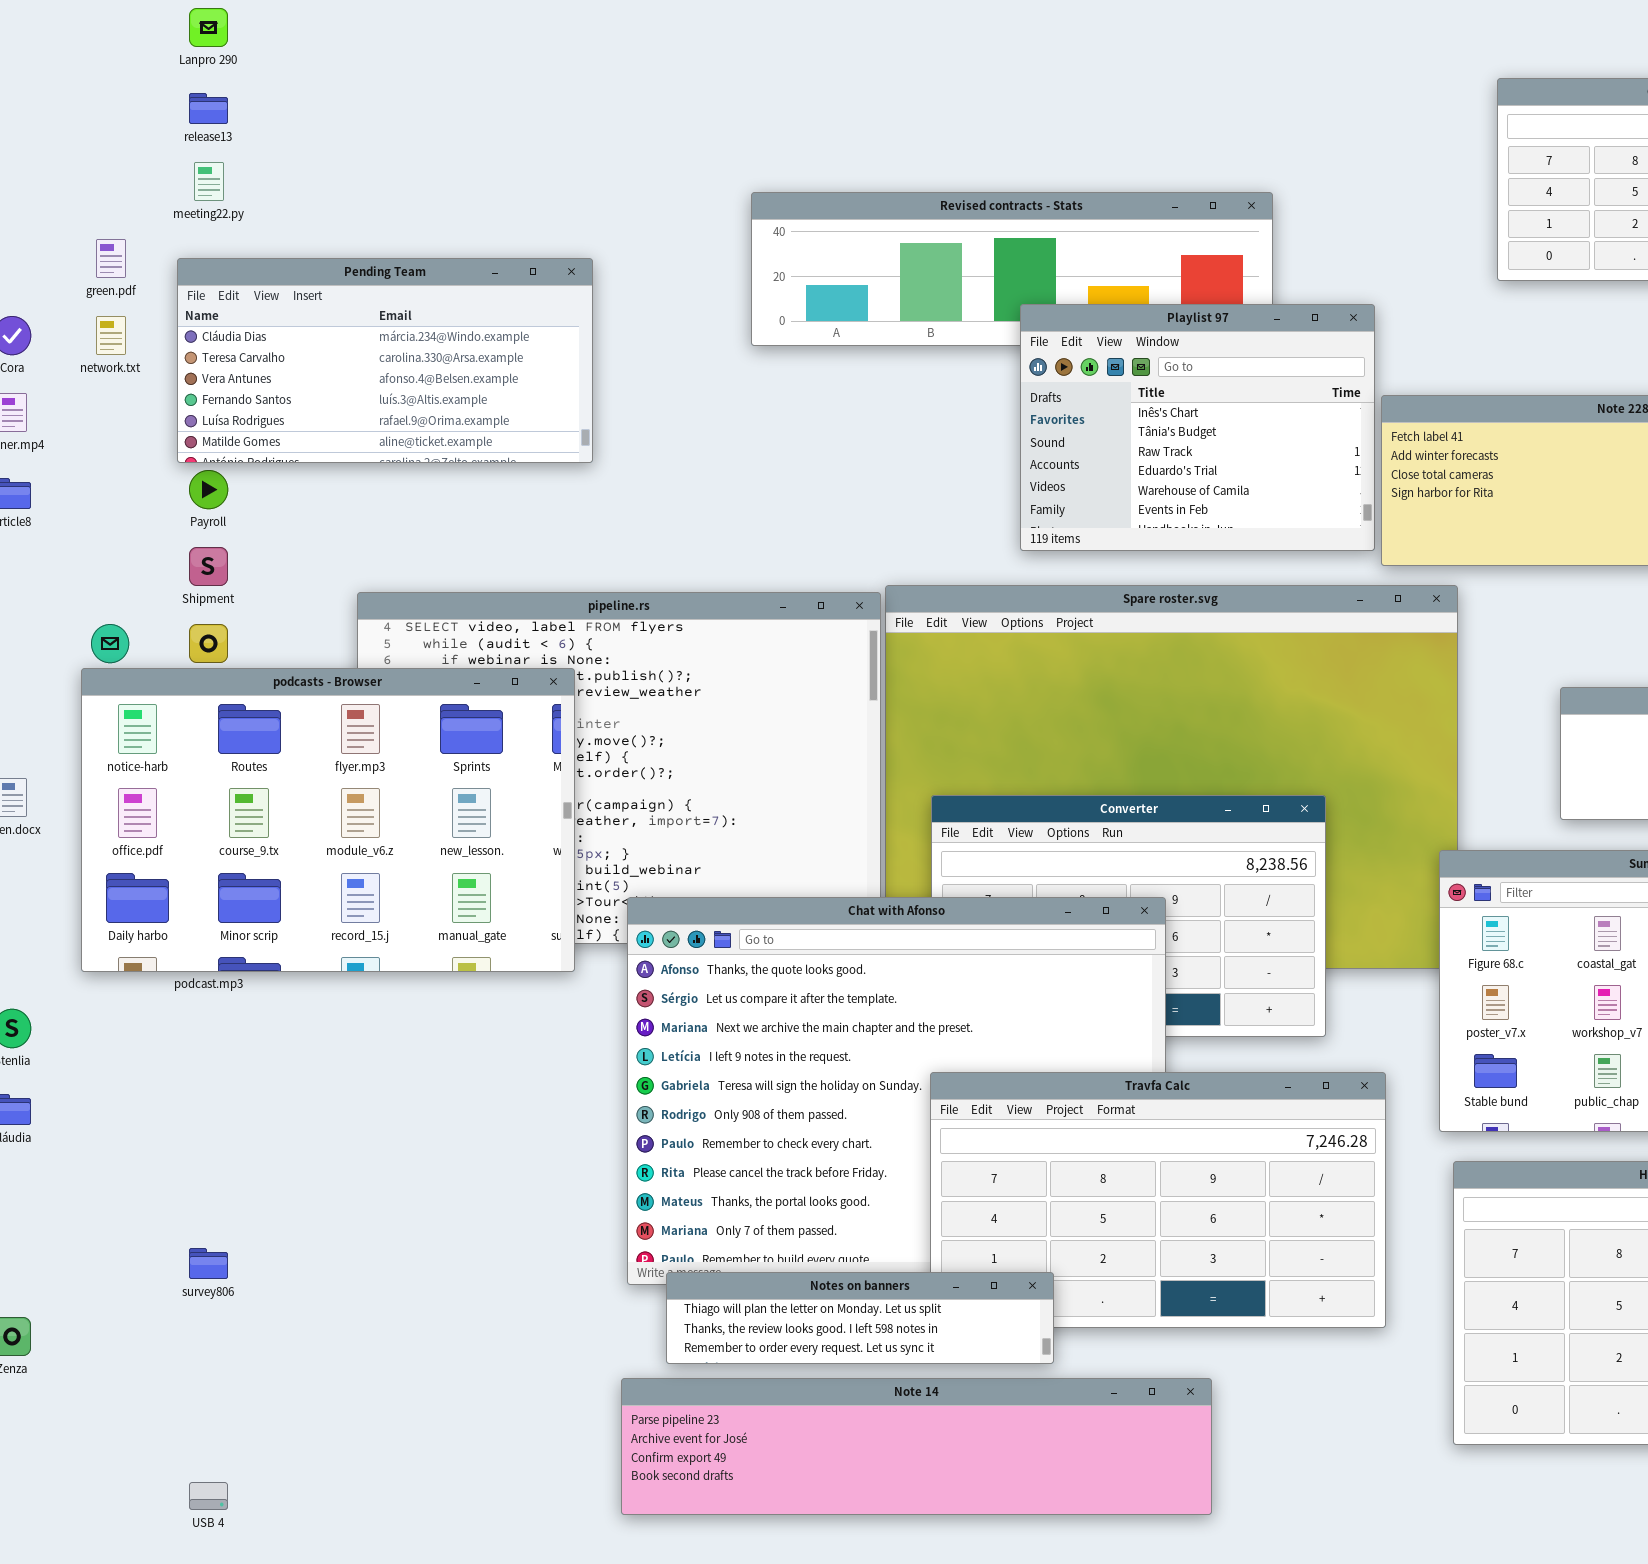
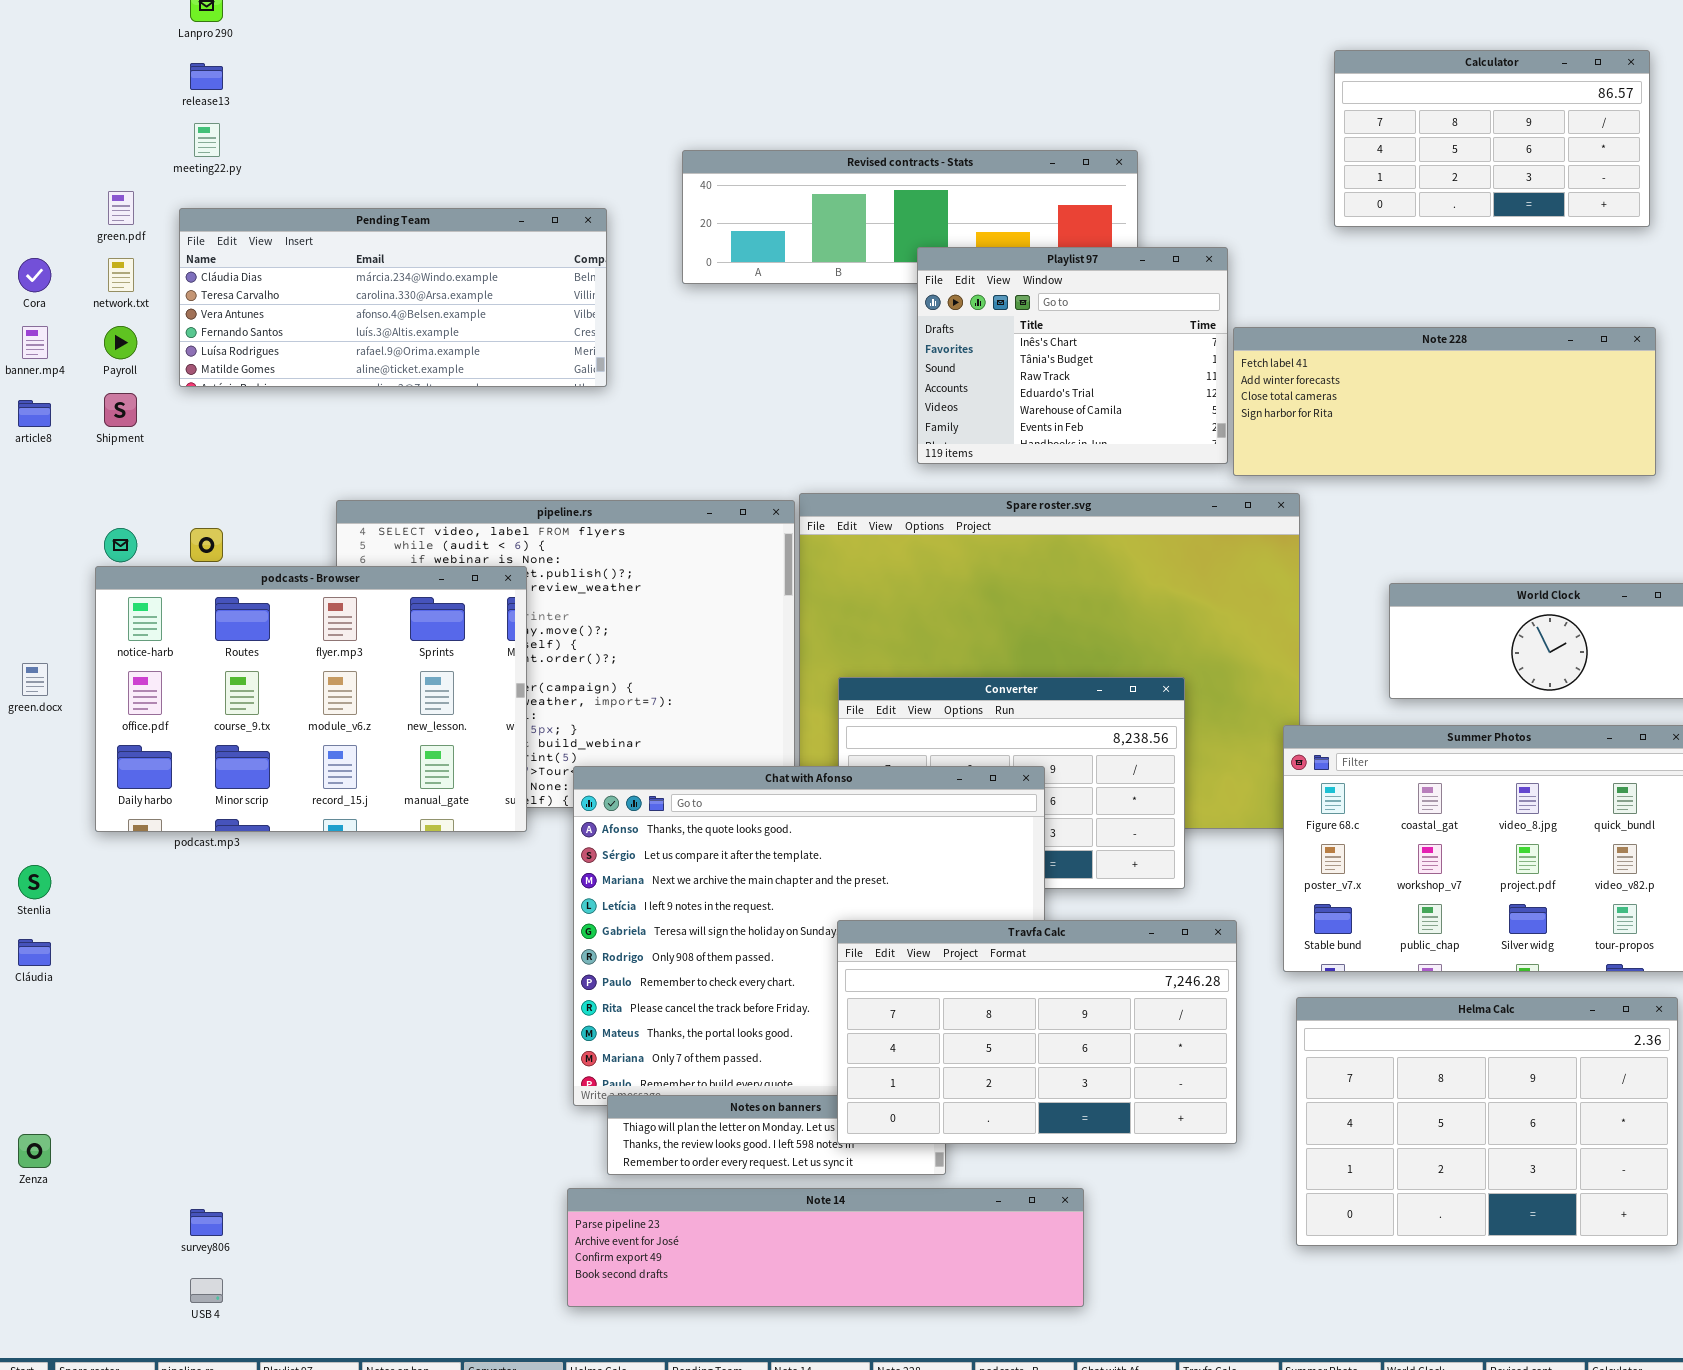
Pending Team: [177,258,593,463] -> [179,208,607,387], resized
Payroll: [189,470,228,509] -> [104,326,137,359], moved
Shipment: [189,547,228,586] -> [104,393,137,427], moved
Travfa Calc: [930,1072,1386,1328] -> [837,920,1237,1144], raised
survey806: [189,1248,228,1279] -> [190,1209,223,1236], moved

